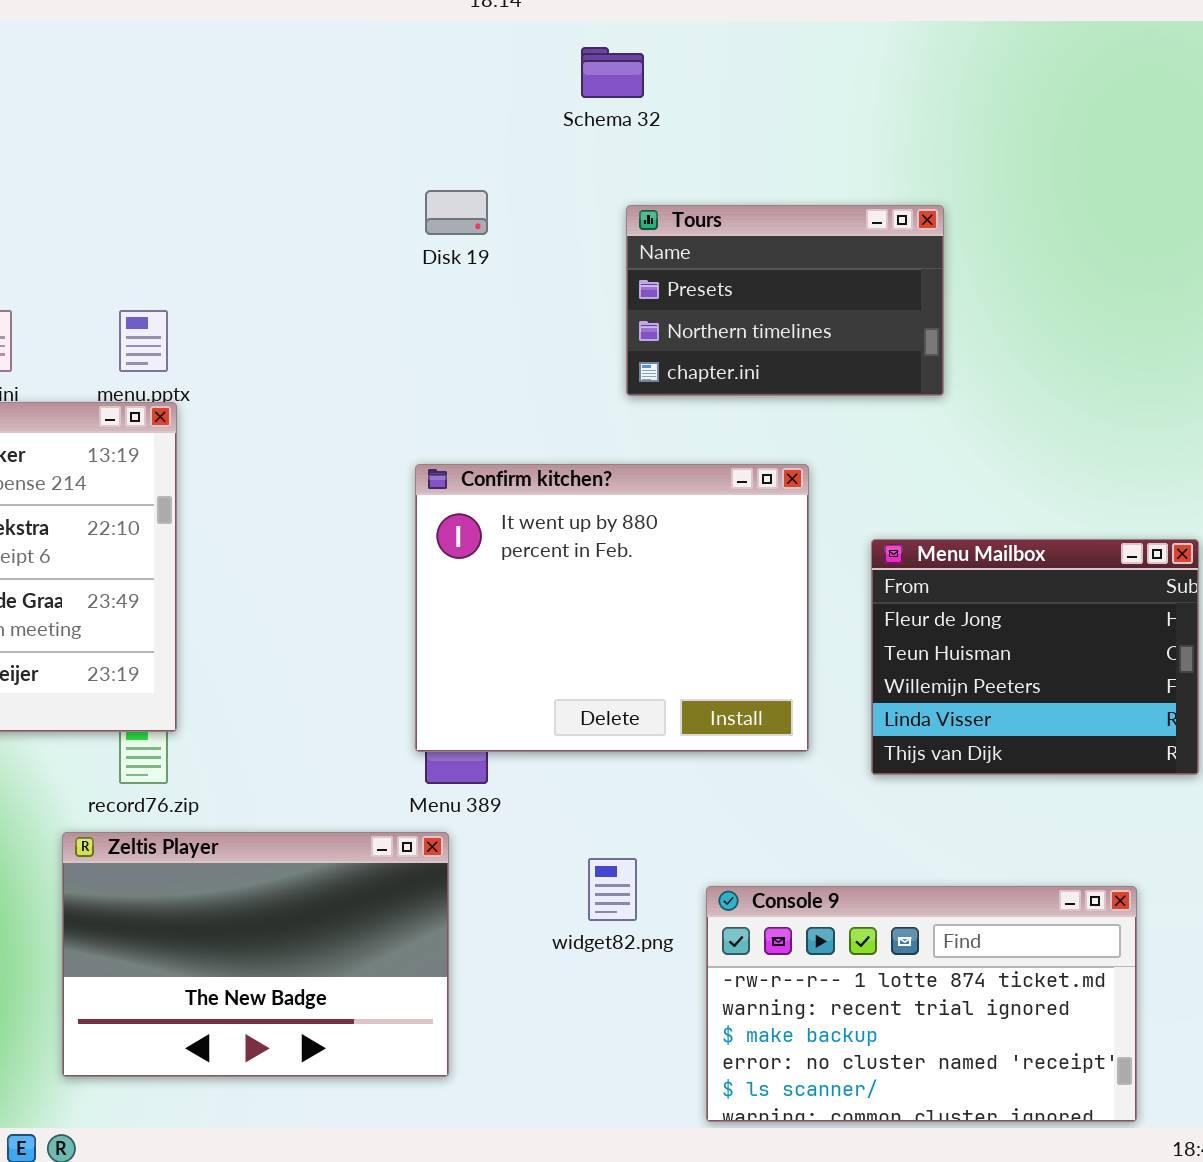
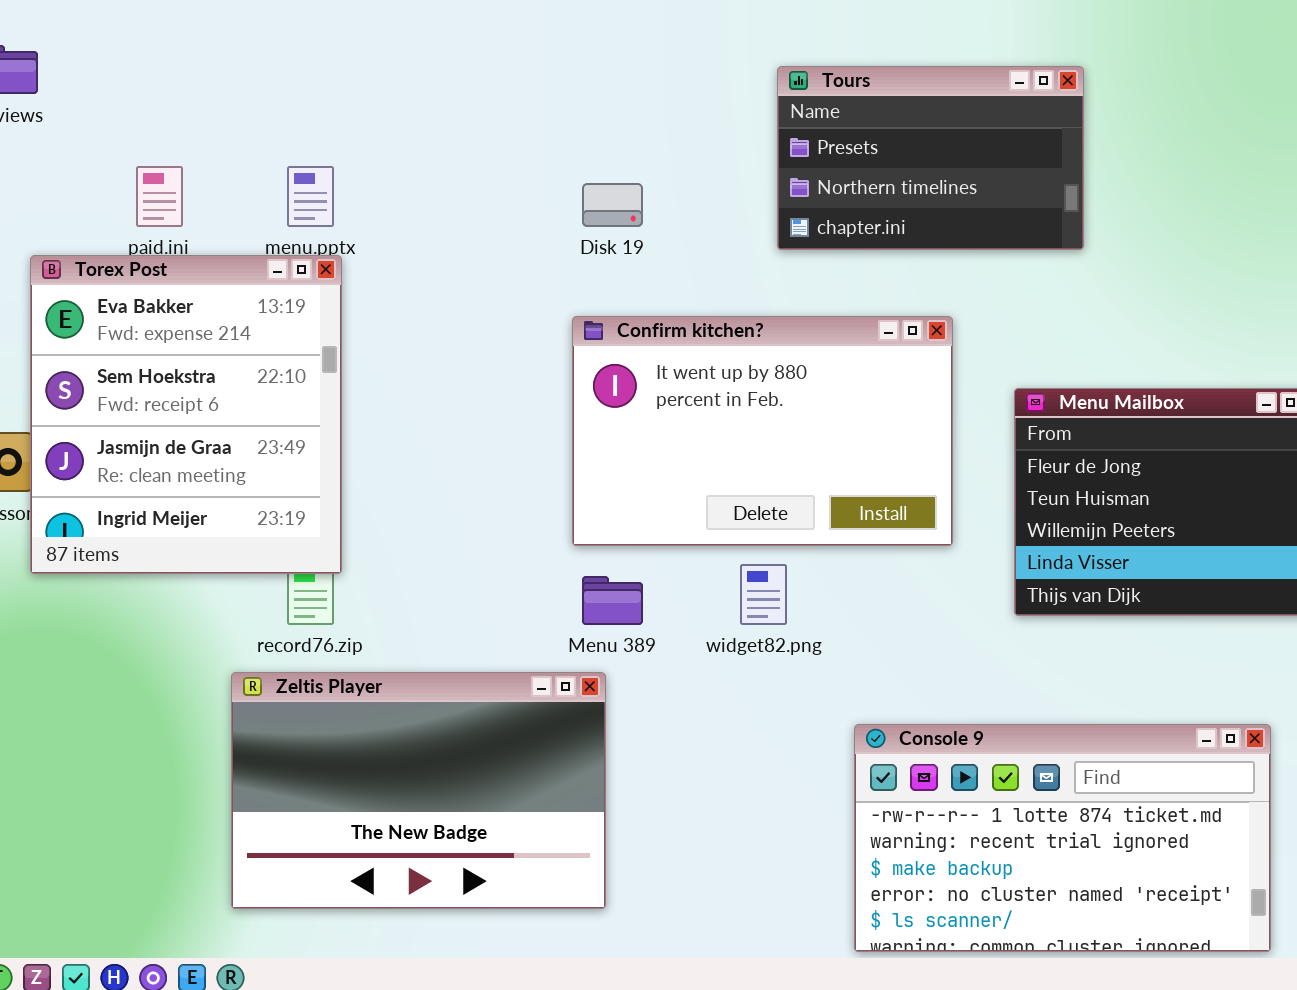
Disk 19: [425,190,488,235] -> [582,183,643,227], moved
Confirm kitchen?: [415,464,809,752] -> [572,316,953,546], resized
widget82.png: [588,858,637,921] -> [740,564,787,625], moved

